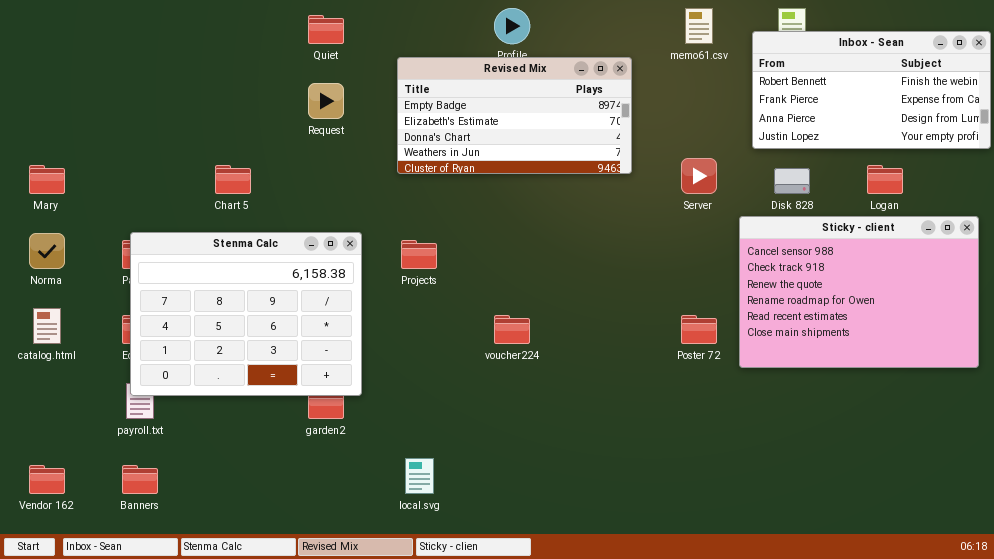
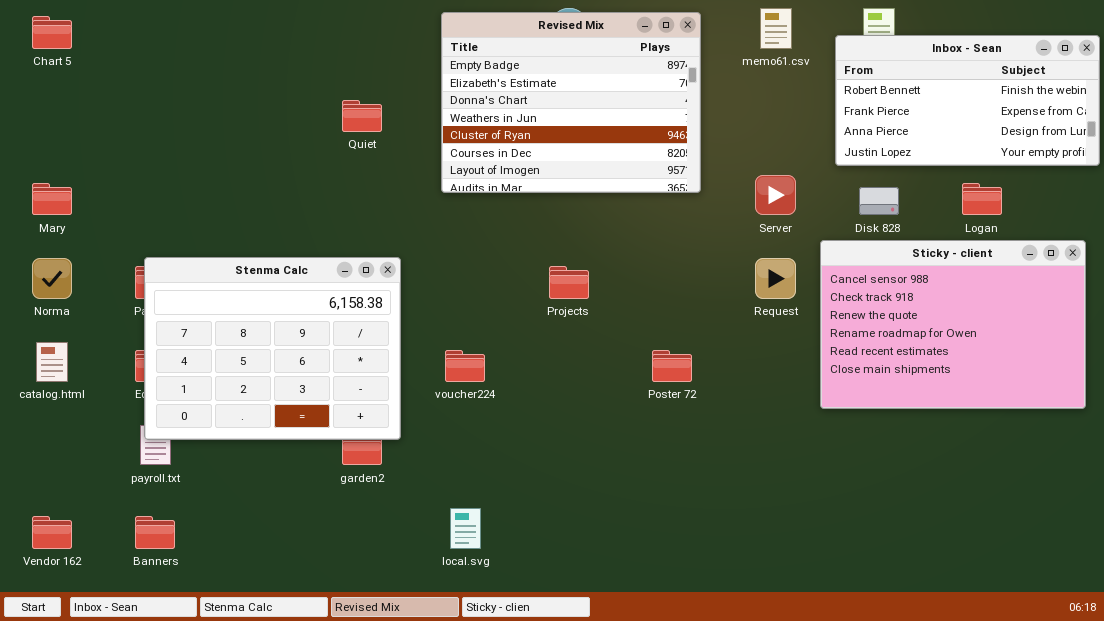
Quiet: [308,15,344,44] -> [342,100,382,132], moved
Revised Mix: [397,57,632,174] -> [441,12,701,193], resized
Request: [308,83,344,119] -> [755,258,796,299], moved
Chart 5: [215,165,251,194] -> [32,16,72,49], moved
Projects: [401,240,437,269] -> [549,266,589,299], moved
voucher224: [494,315,530,344] -> [445,350,485,382], moved
Poster 72: [681,315,717,344] -> [652,350,692,382], moved

